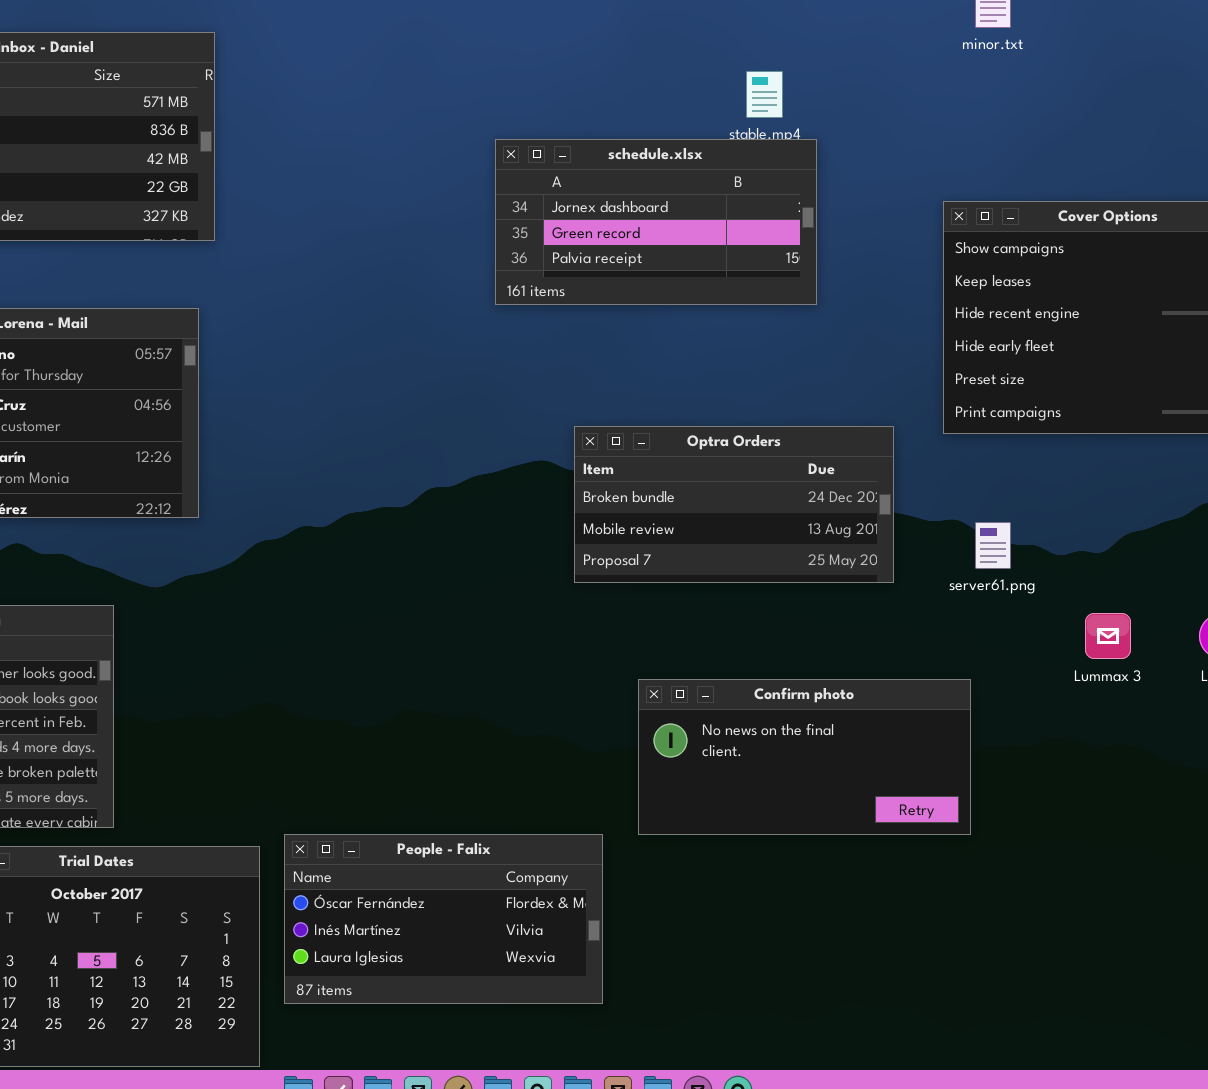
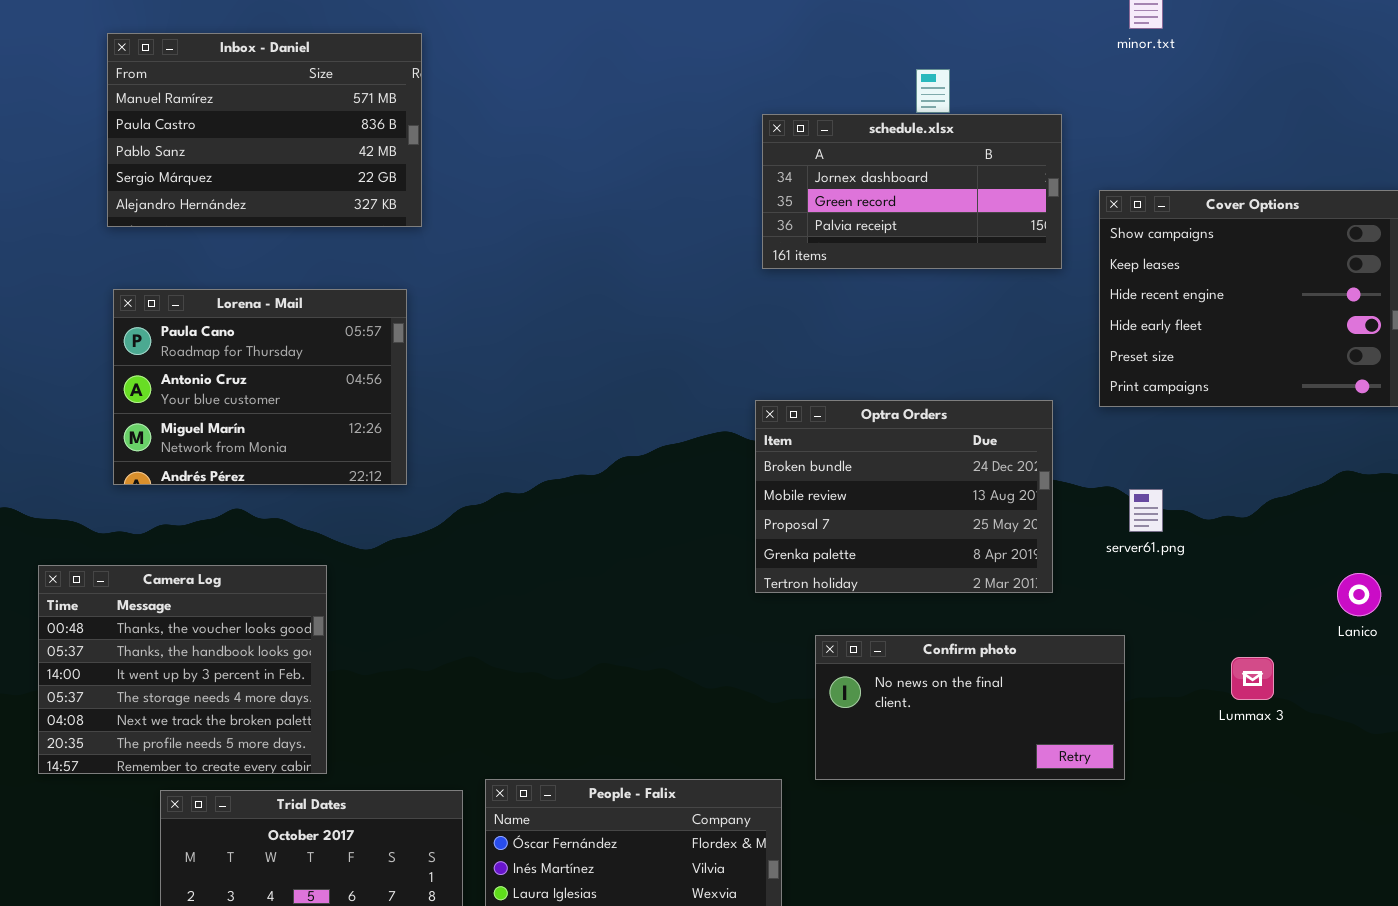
schedule.xlsx: [495,139,817,305] -> [762,114,1062,269], moved
Optra Orders: [574,426,894,583] -> [755,400,1053,593], resized
Lummax 3: [1085,613,1131,659] -> [1231,657,1274,700], moved

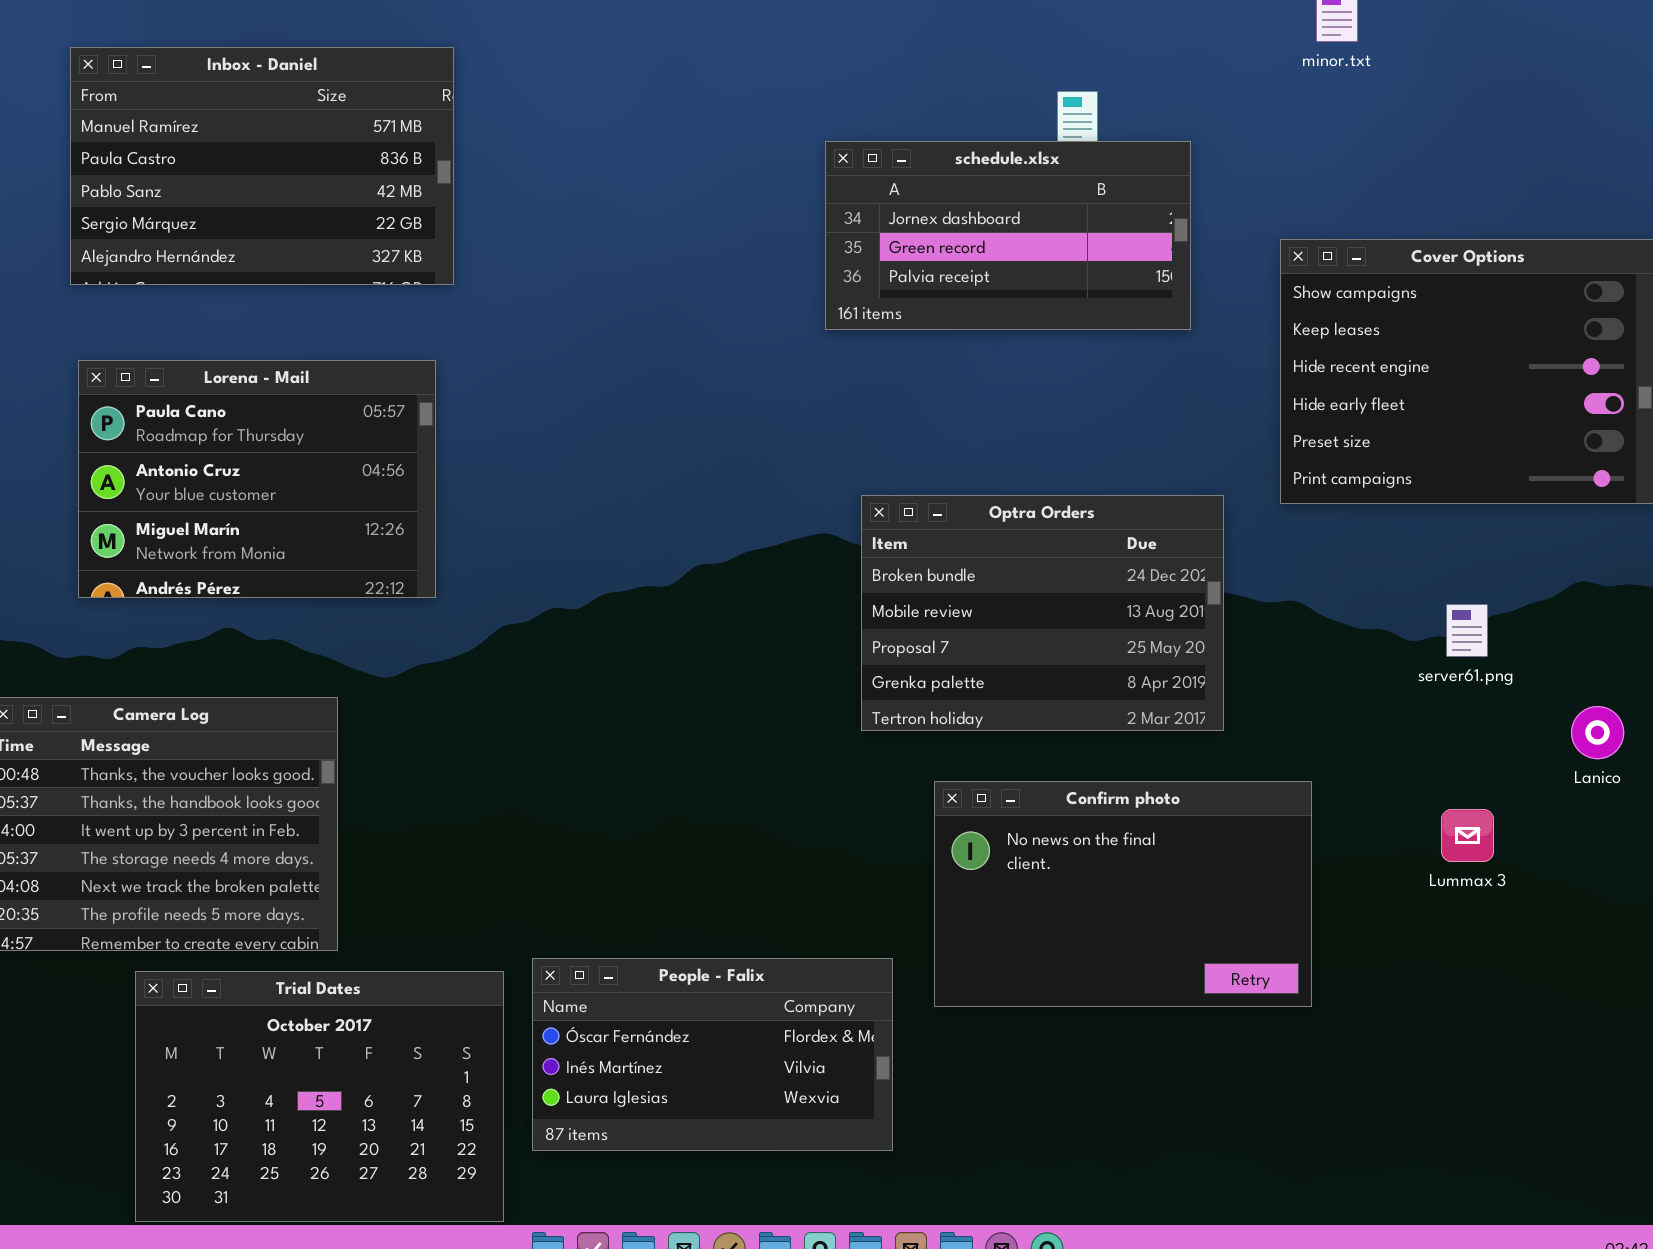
schedule.xlsx: [762,114,1062,269] -> [825,141,1191,330], moved
server61.png: [1129,489,1163,532] -> [1446,604,1488,657], moved
Confirm photo: [815,635,1125,780] -> [934,781,1312,1007], resized

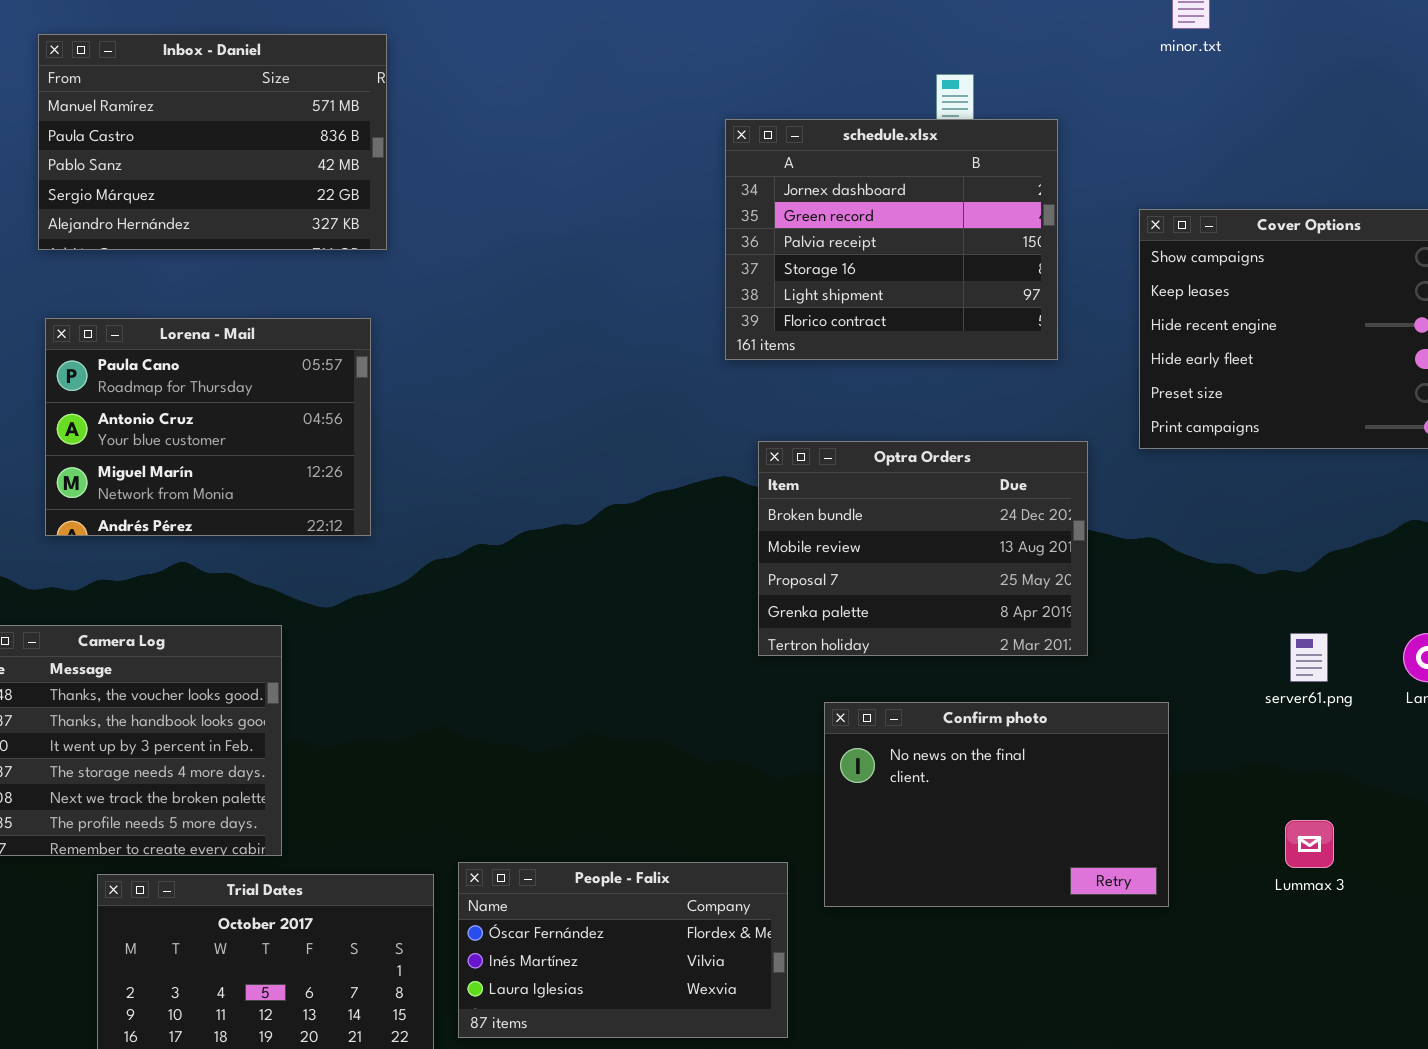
schedule.xlsx: [825,141,1191,330] -> [725,119,1058,360], resized
server61.png: [1446,604,1488,657] -> [1290,633,1328,682], moved
Lummax 3: [1441,809,1494,862] -> [1285,820,1334,868], moved

